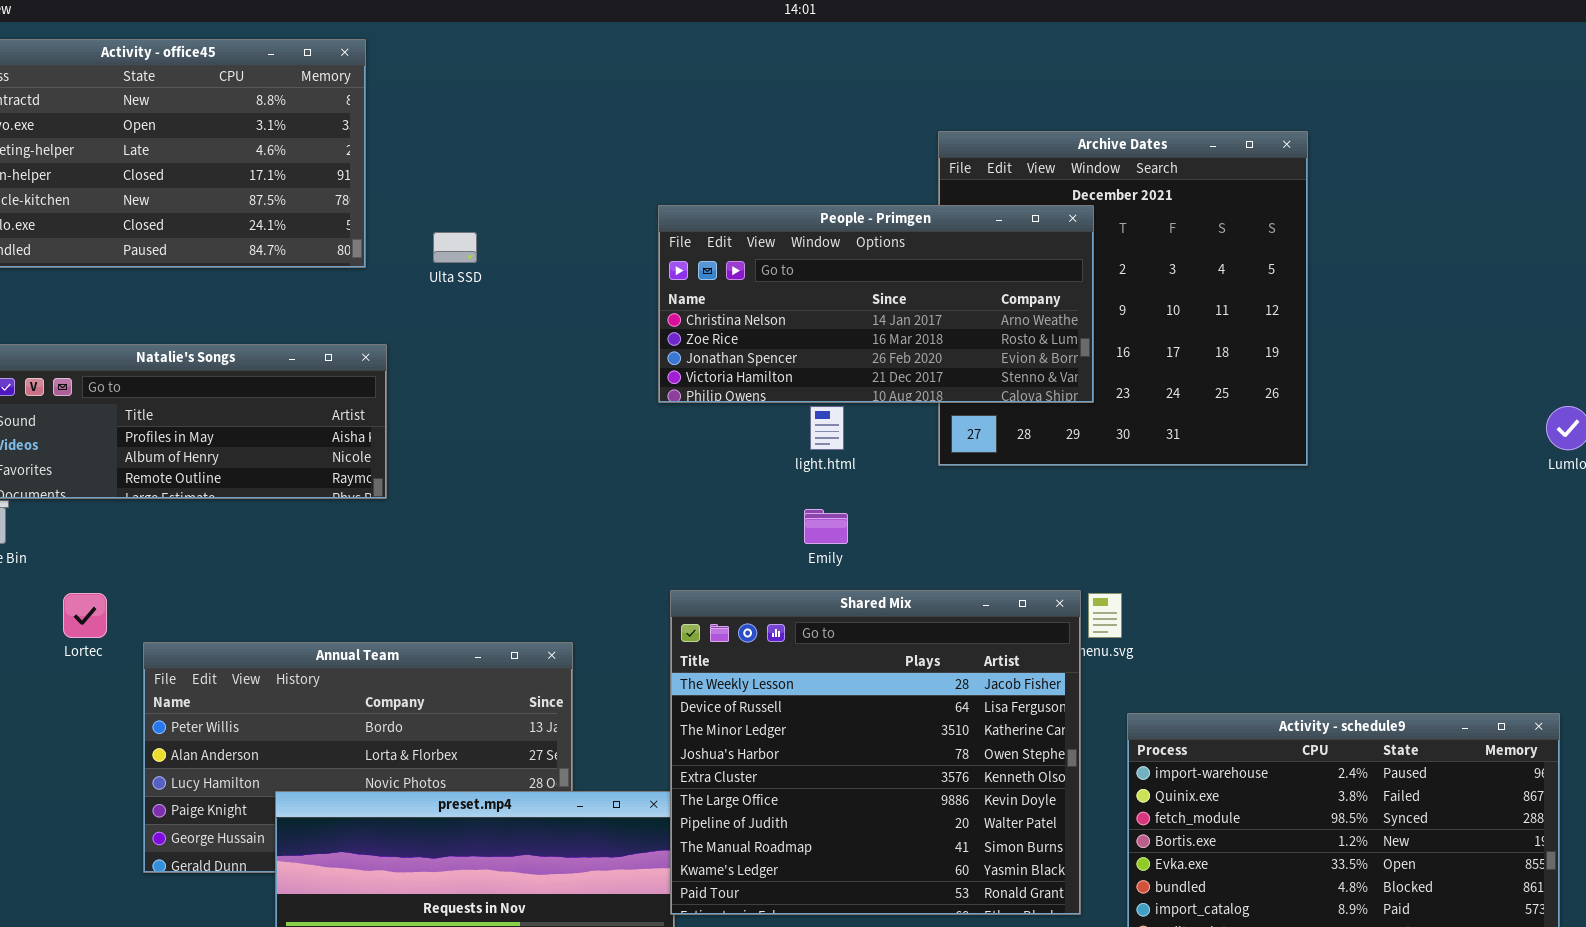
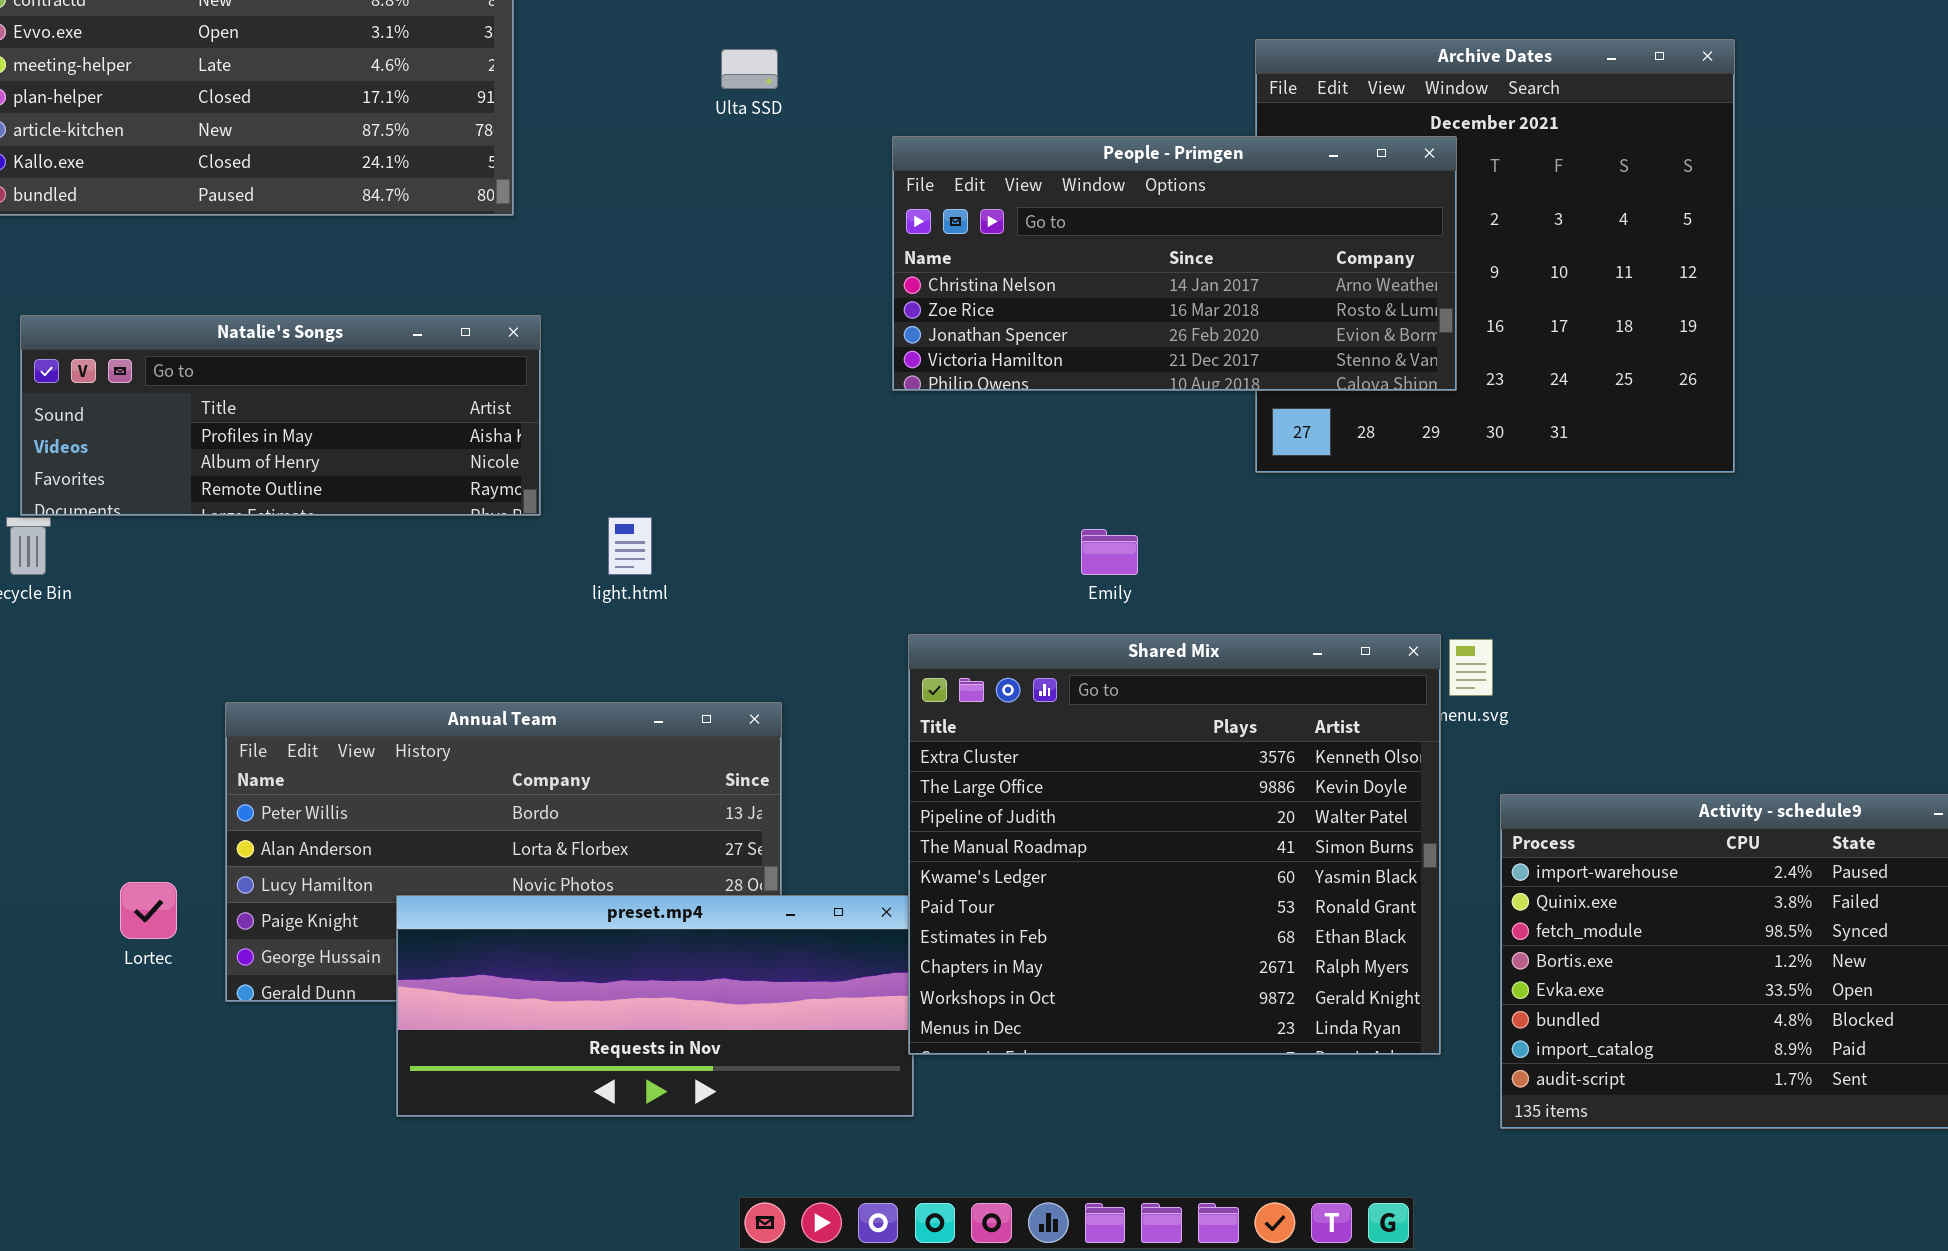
Ulta SSD: [433,232,477,263] -> [721,49,778,89], moved
light.html: [810,406,844,450] -> [608,517,652,575], moved
Shared Mix: [670,590,1081,915] -> [908,634,1441,1055], scrolled down 4 rows
Lortec: [63,593,107,638] -> [120,882,177,939], moved

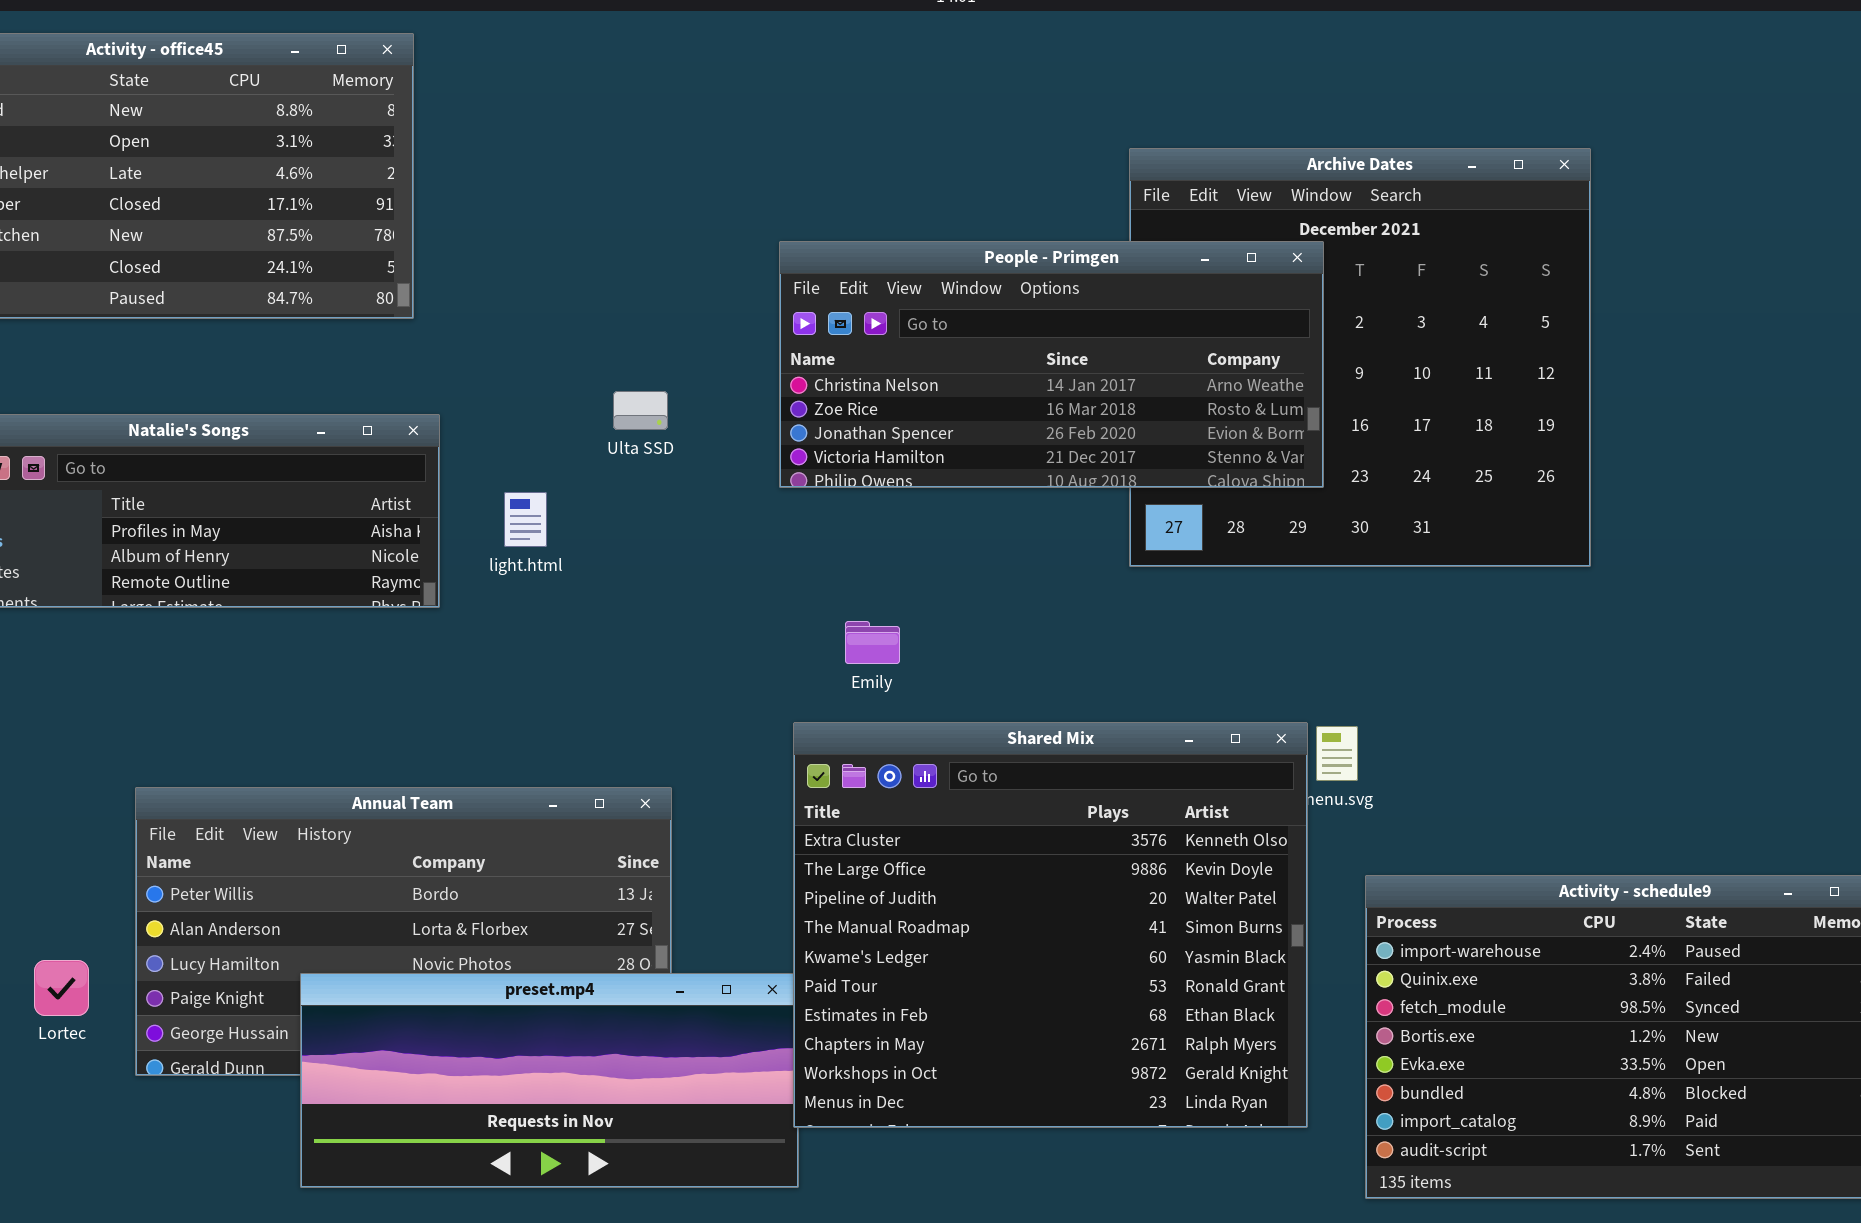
Ulta SSD: [721,49,778,89] -> [613,391,668,430], moved
light.html: [608,517,652,575] -> [504,492,547,547], moved
Emily: [1081,529,1138,575] -> [845,621,900,664], moved

